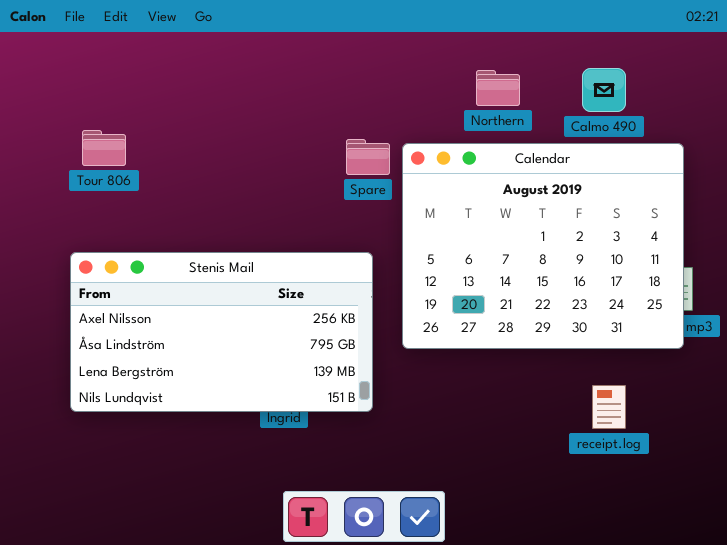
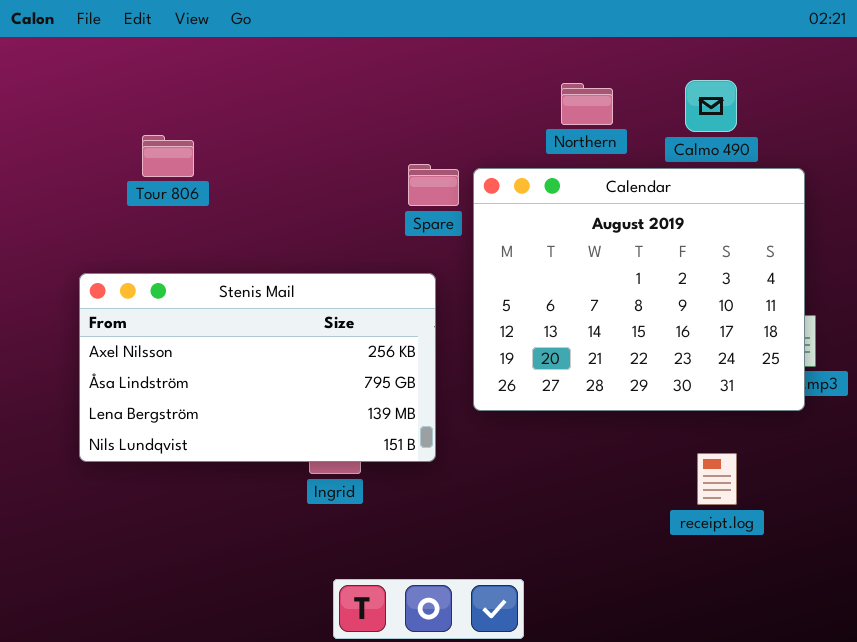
Tour 806: [82,130,126,166] -> [142,135,194,177], moved
Stenis Mail: [70,252,373,412] -> [79,273,436,462], moved

